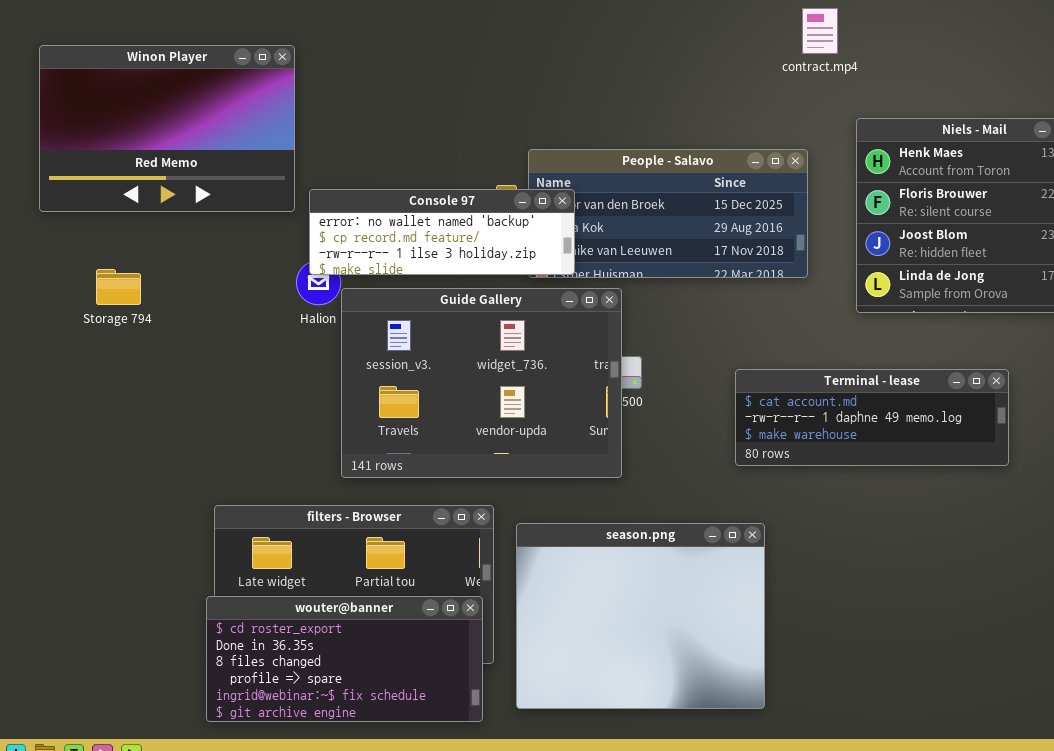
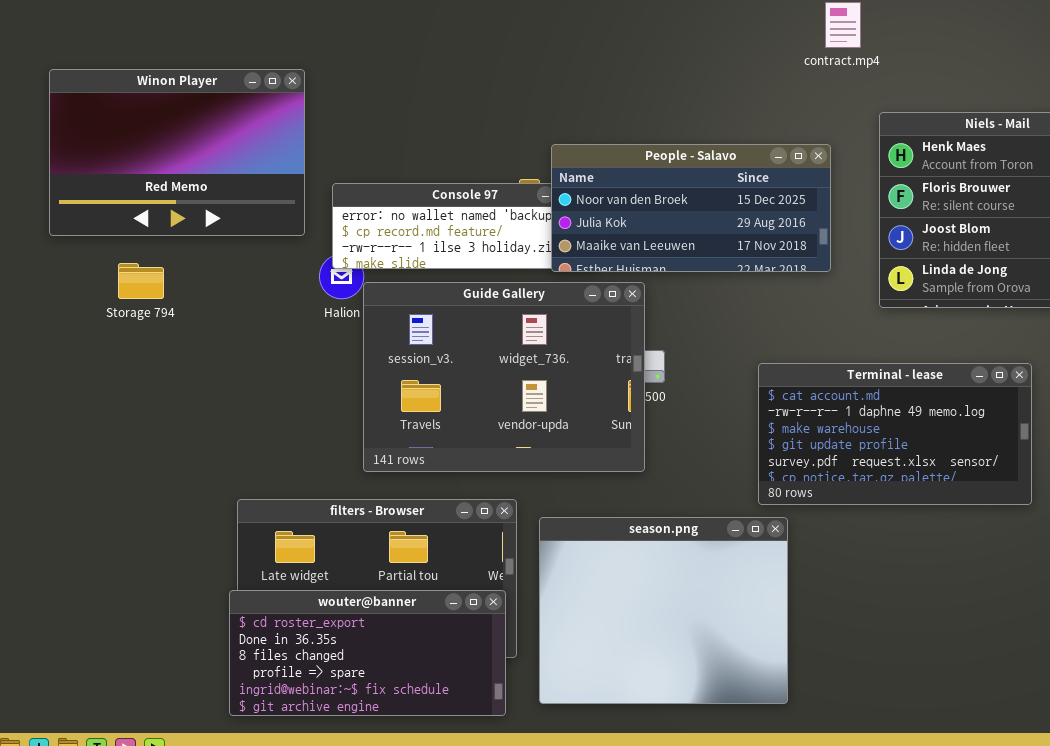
Winon Player: [39,45,295,212] -> [49,69,305,236], moved
People - Salavo: [528,149,808,278] -> [551,144,831,272], raised
Terminal - lease: [735,369,1009,466] -> [758,363,1032,505], resized

